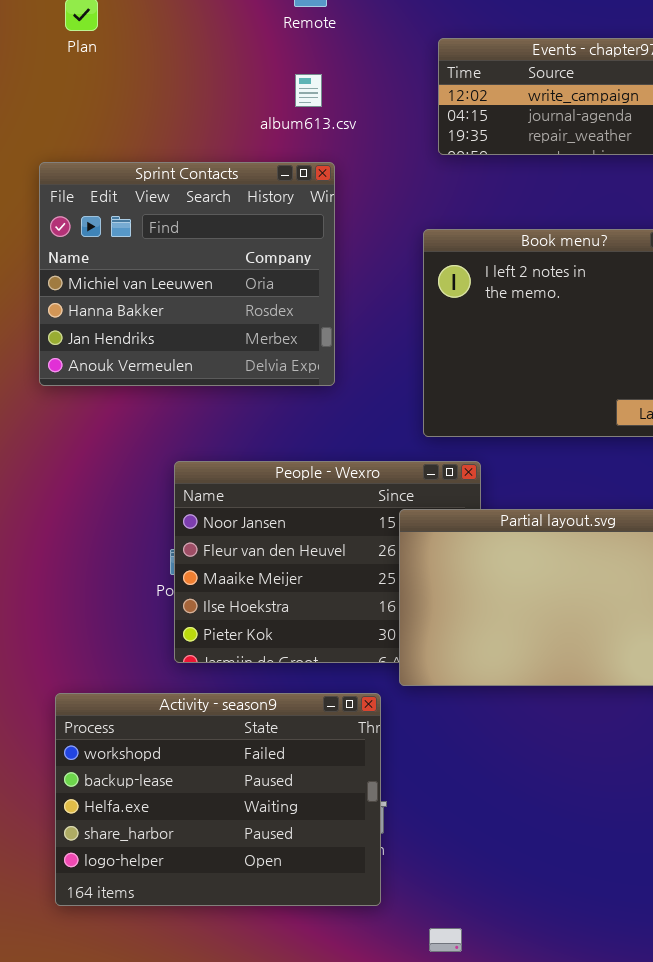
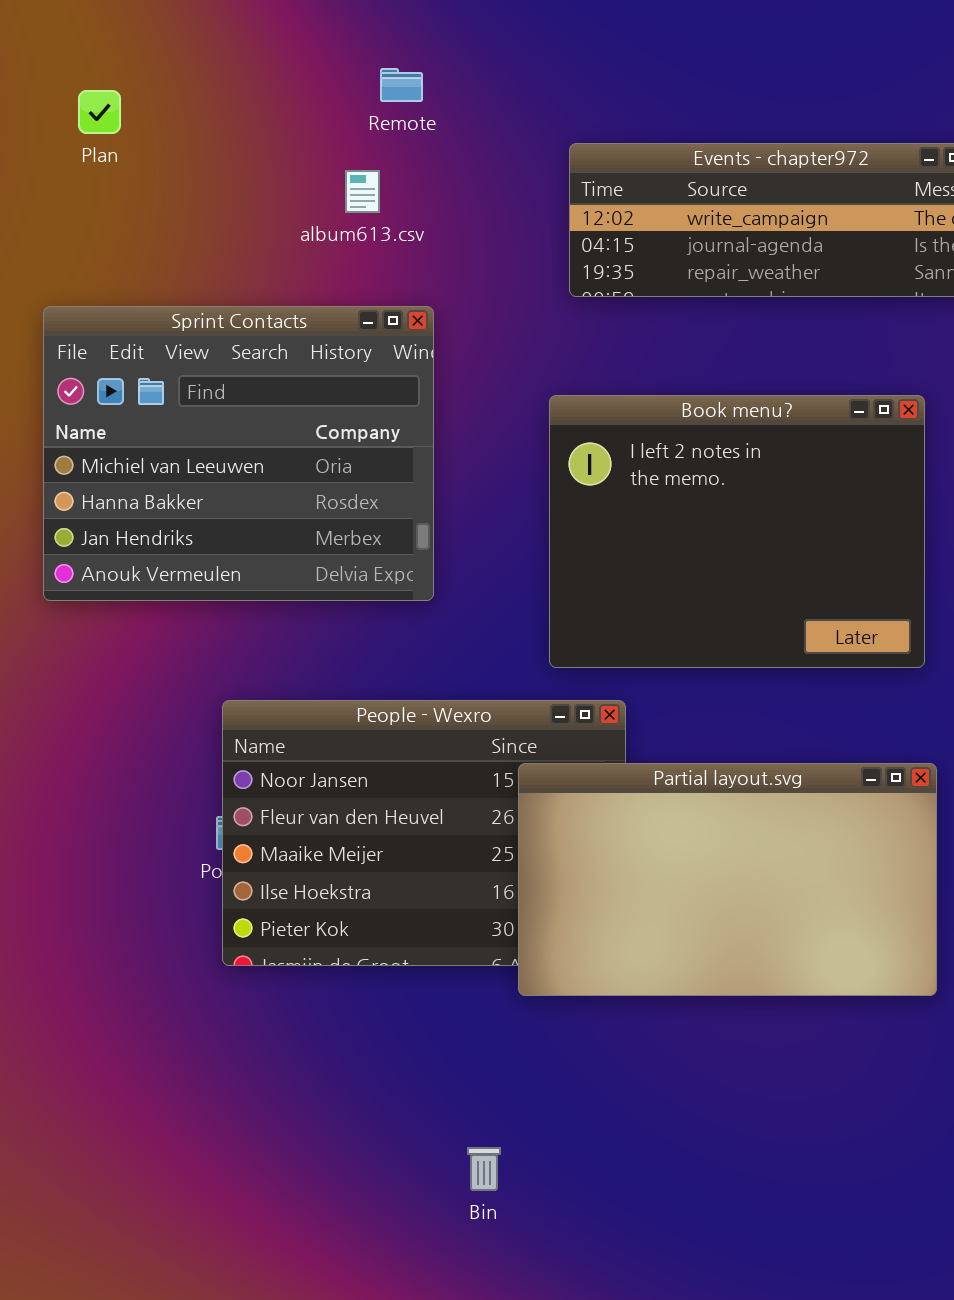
album613.csv: [295,74,322,107] -> [345,170,380,213], moved
Activity - season9: [55,693,381,906] -> none, closed

